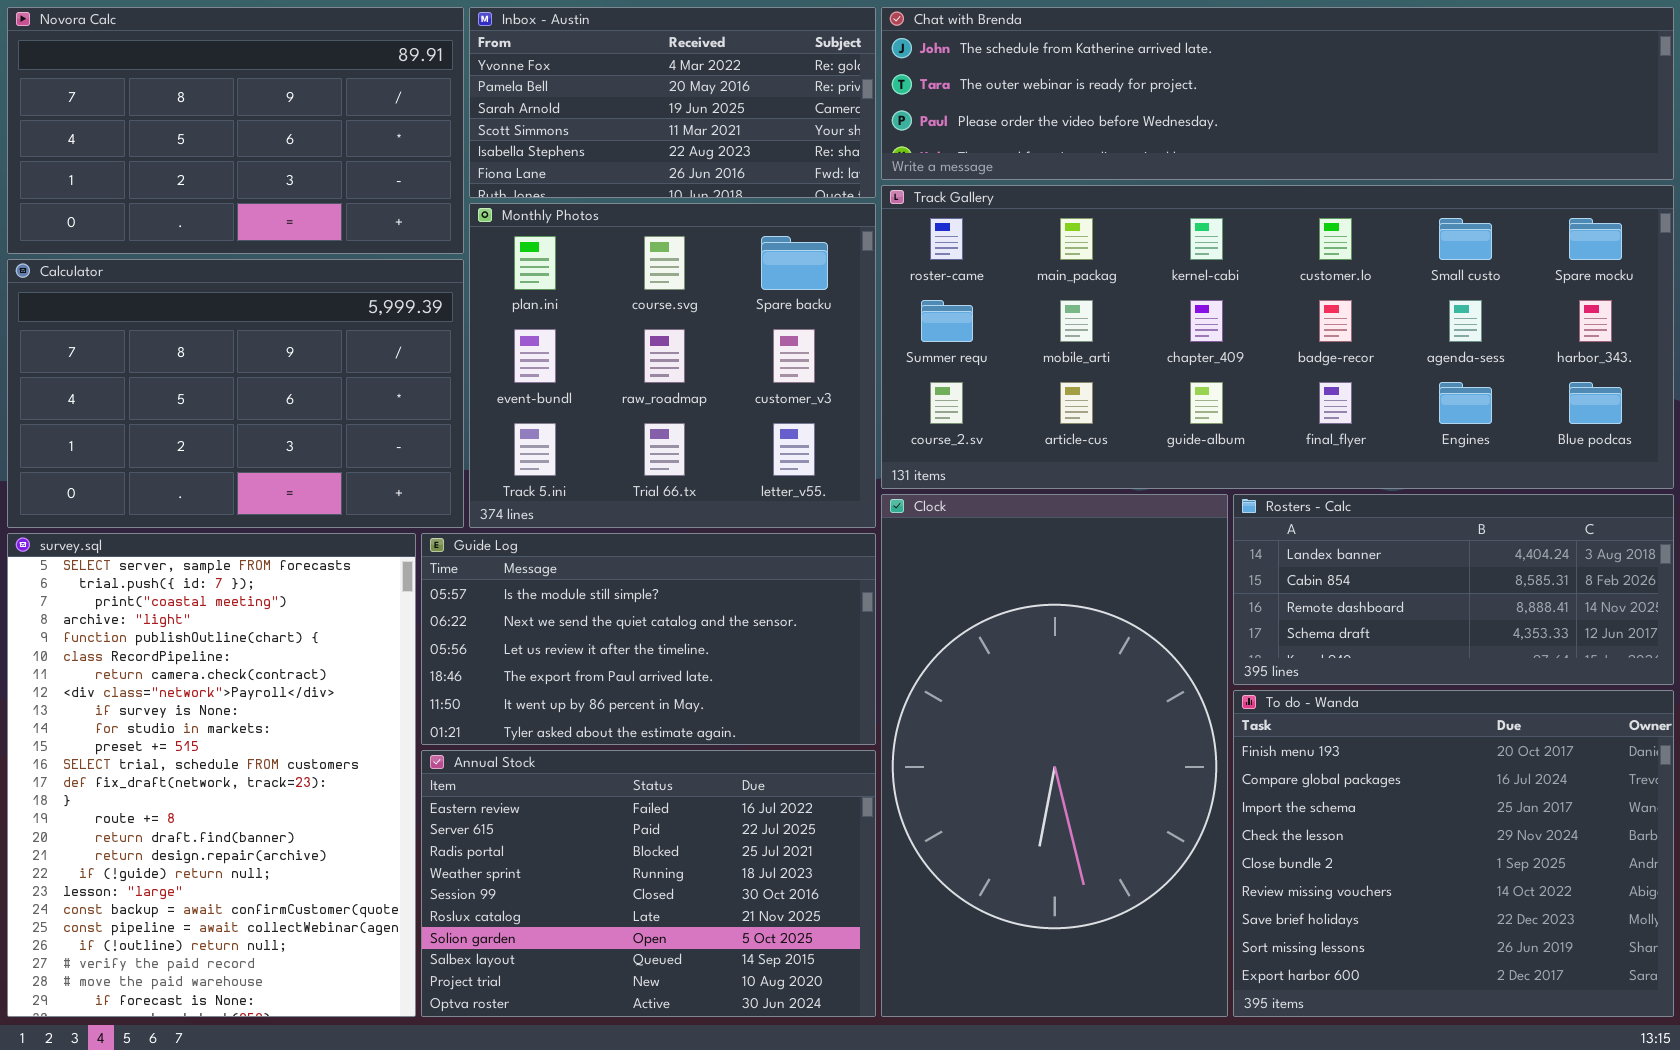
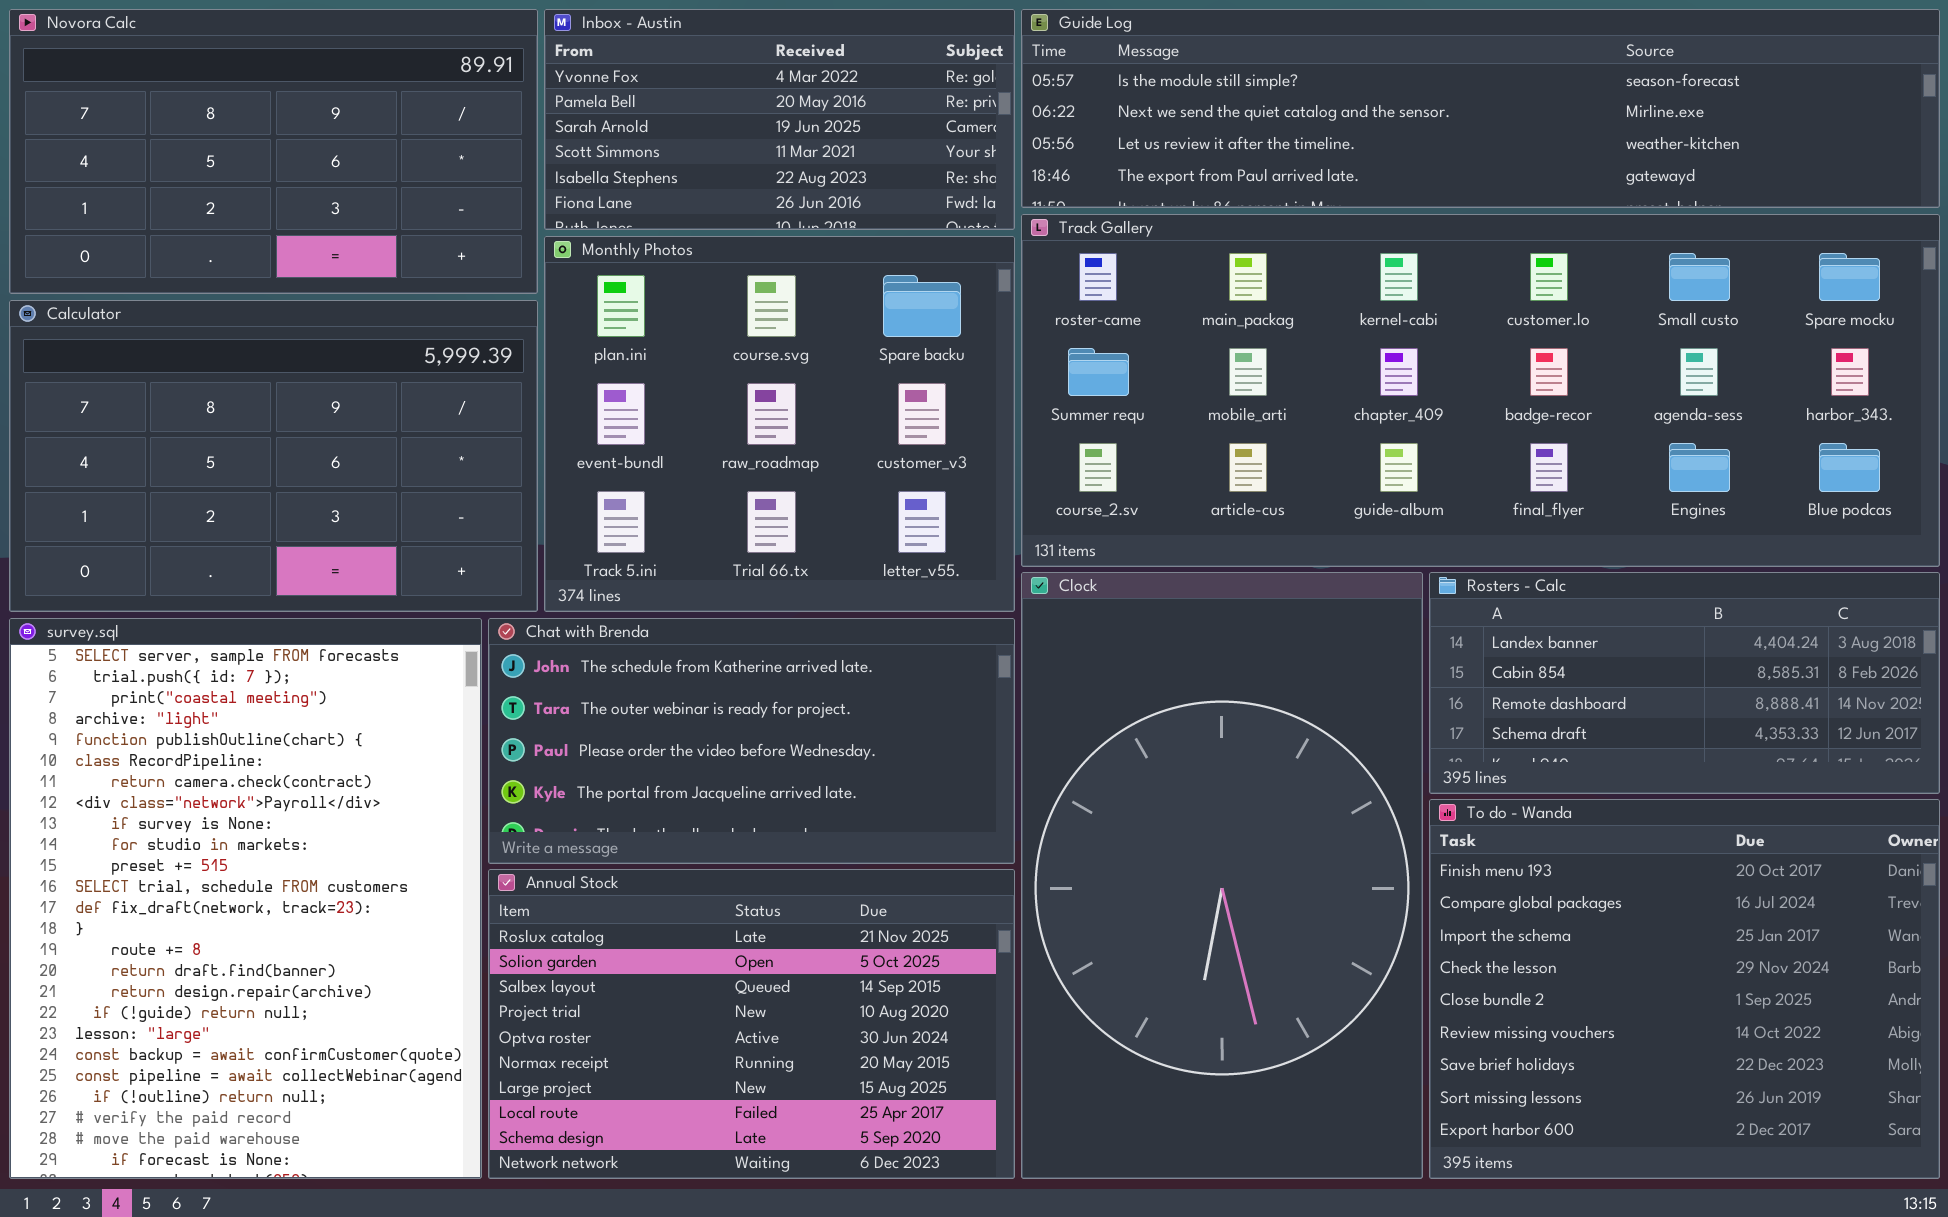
Chat with Brenda: [881,7,1674,180] -> [488,618,1015,864], moved, resized
Guide Log: [421,533,876,745] -> [1021,9,1940,208], moved, resized
Annual Stock: [421,750,876,1017] -> [488,869,1015,1179], scrolled down 5 rows

